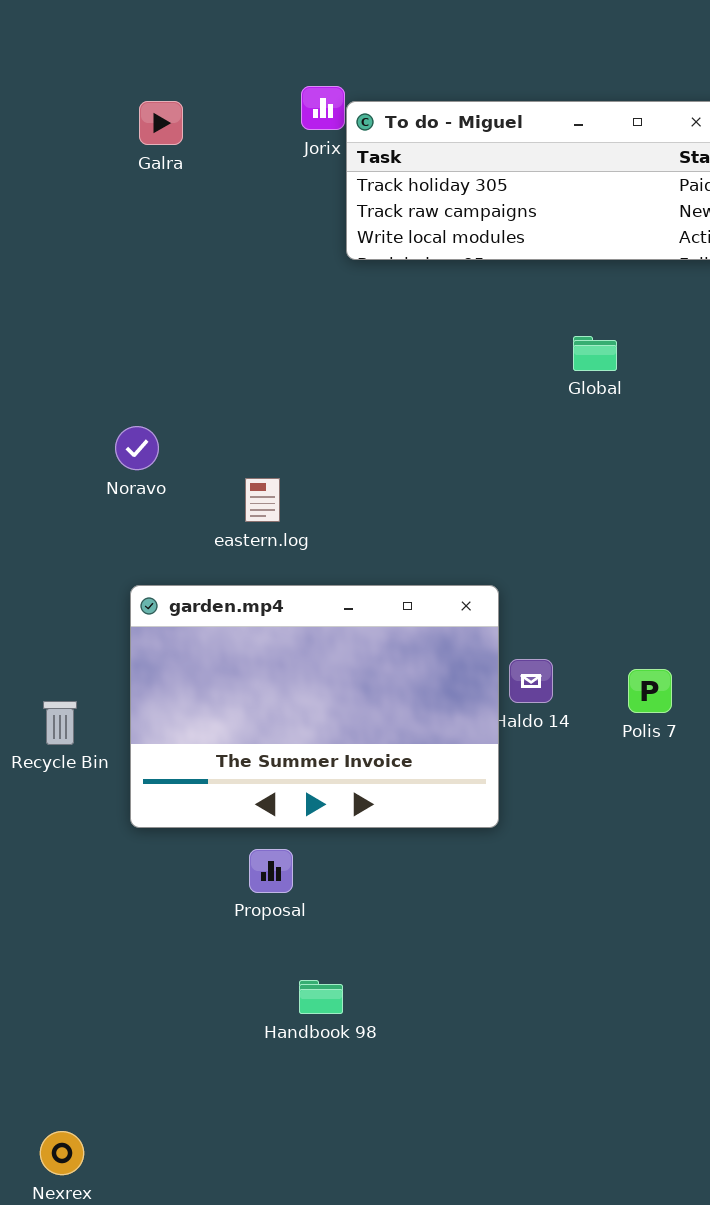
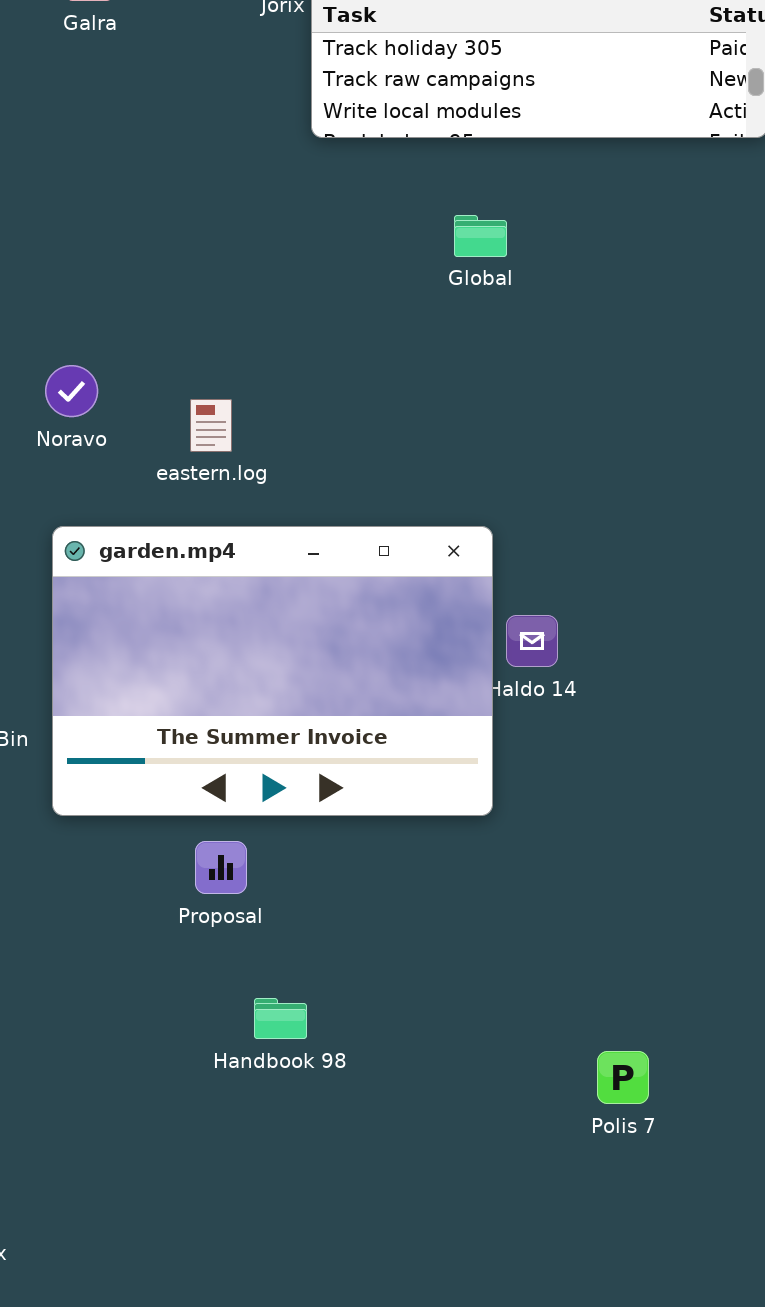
Global: [573,336,617,371] -> [454,215,507,257], moved
Noravo: [115,426,159,470] -> [45,365,98,417], moved
Polis 7: [628,669,672,713] -> [597,1051,649,1104], moved

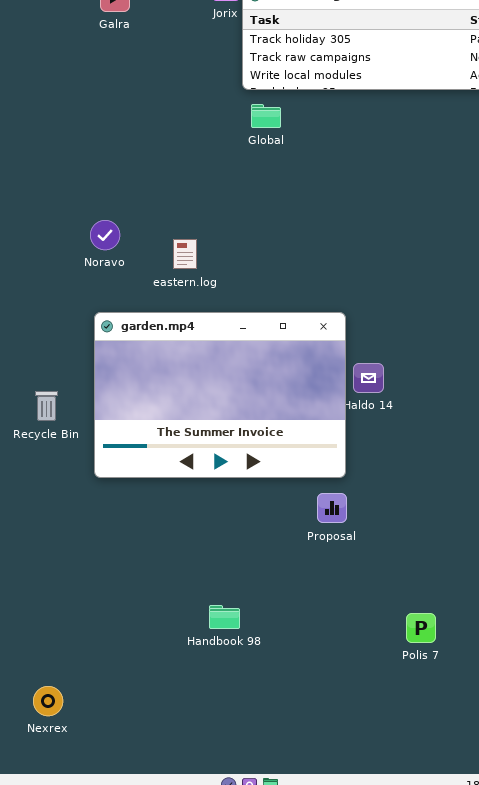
Global: [454,215,507,257] -> [251,104,281,128], moved
Proposal: [195,841,247,894] -> [317,493,347,523], moved
Handbook 98: [254,998,307,1039] -> [209,605,240,629], moved

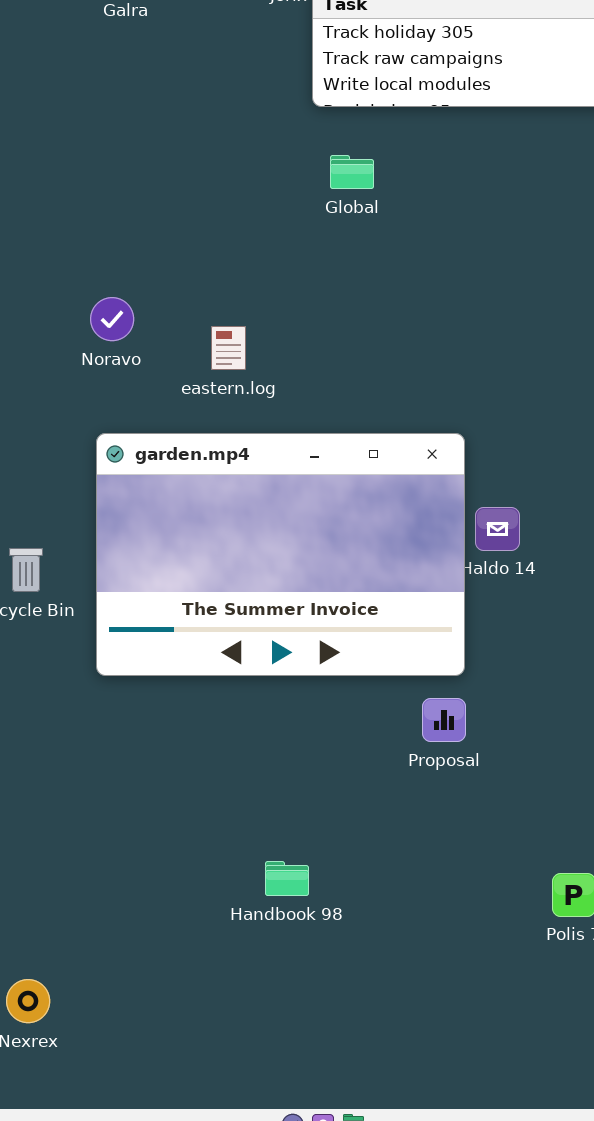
Global: [251,104,281,128] -> [330,155,374,189], moved

